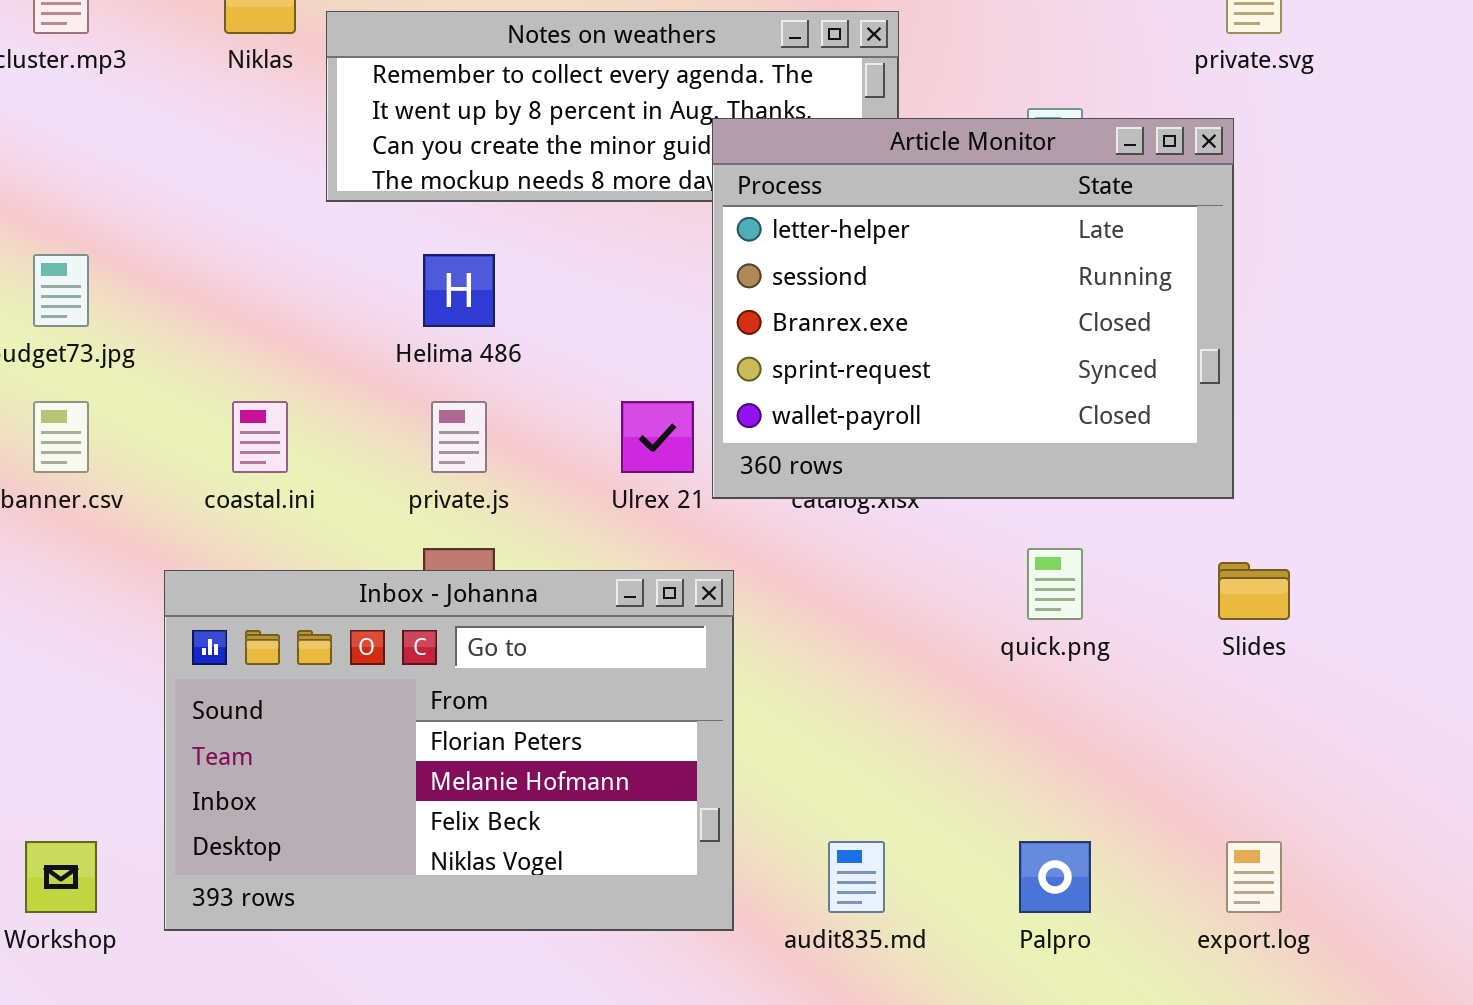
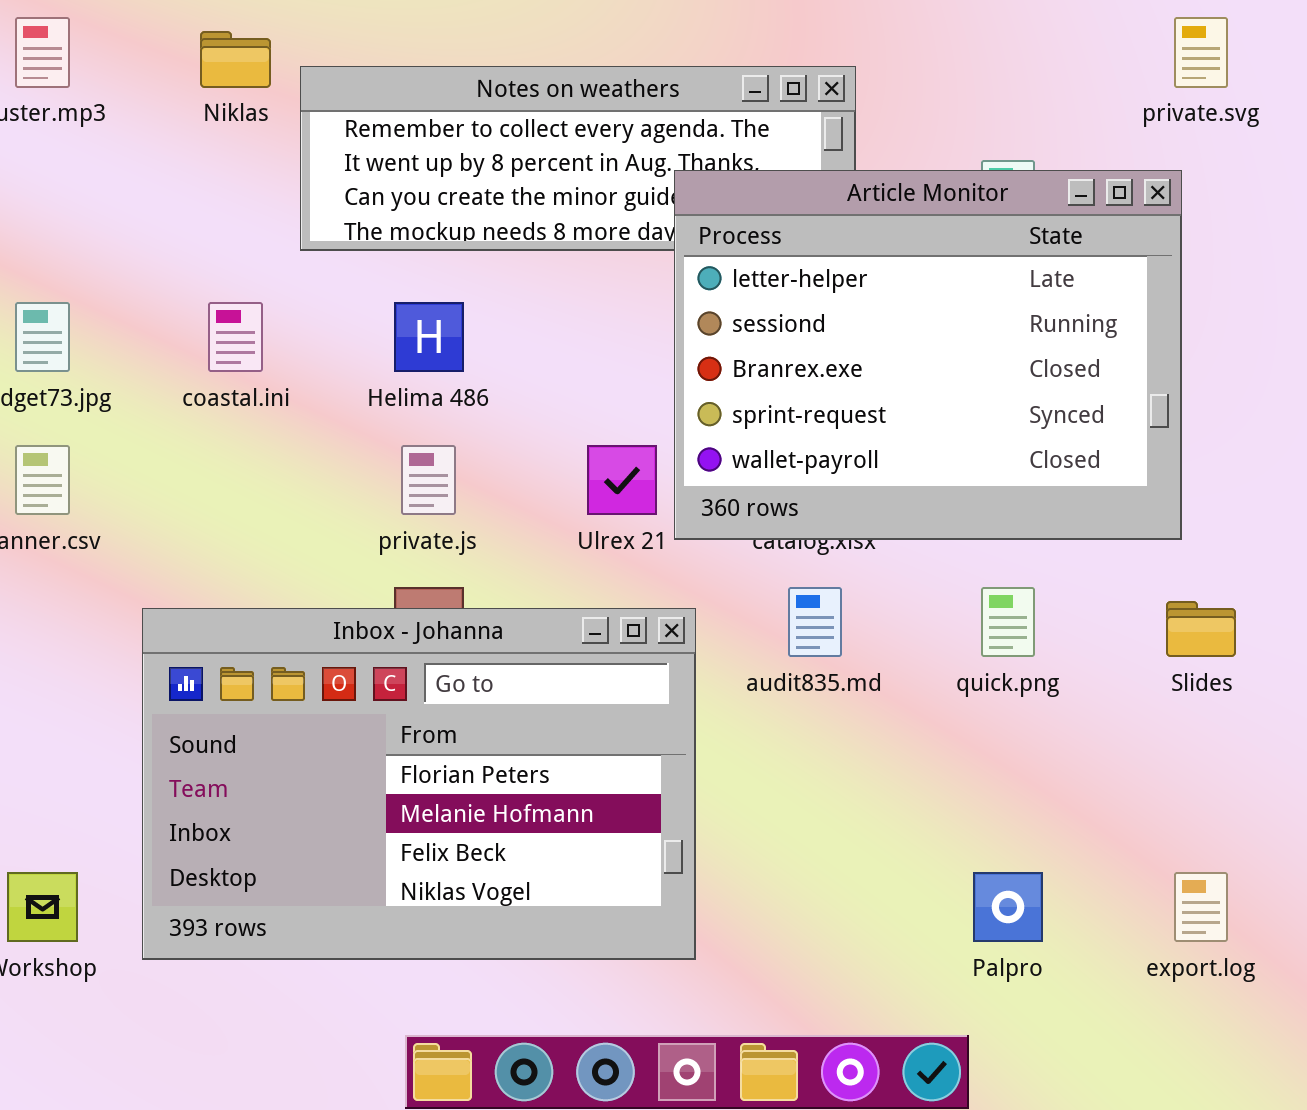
coastal.ini: [232,401,288,473] -> [208,302,263,372], moved
audit835.md: [828,841,885,913] -> [788,587,842,657], moved

